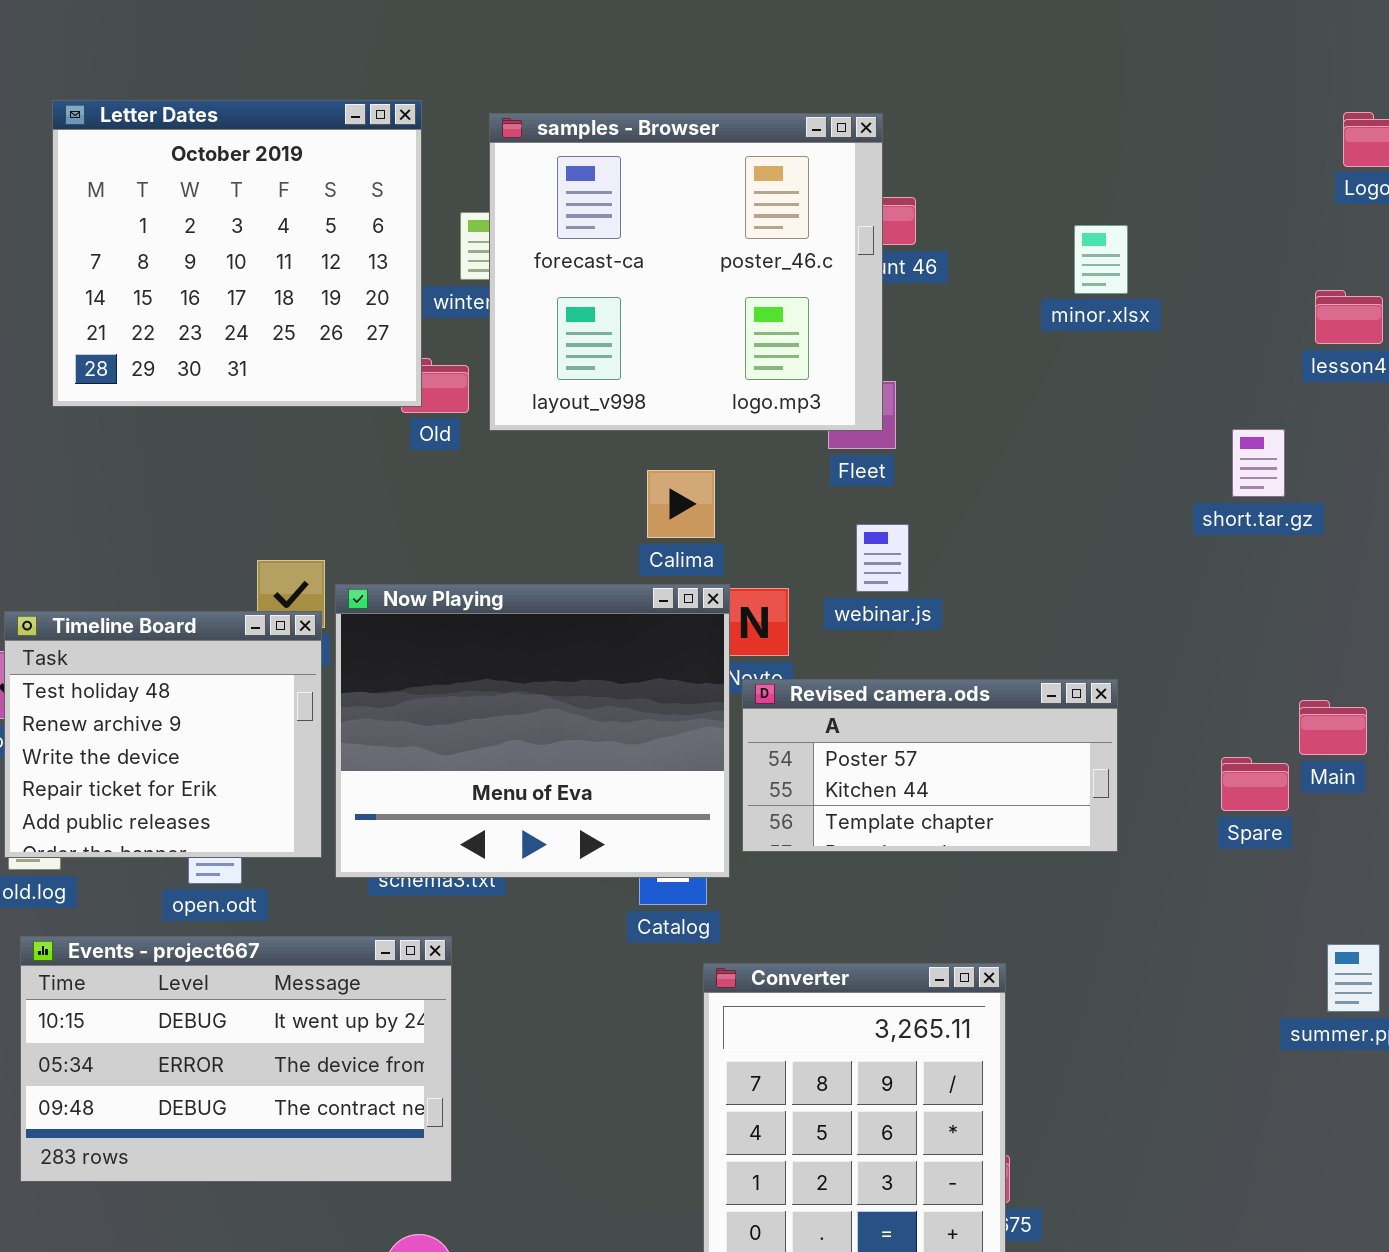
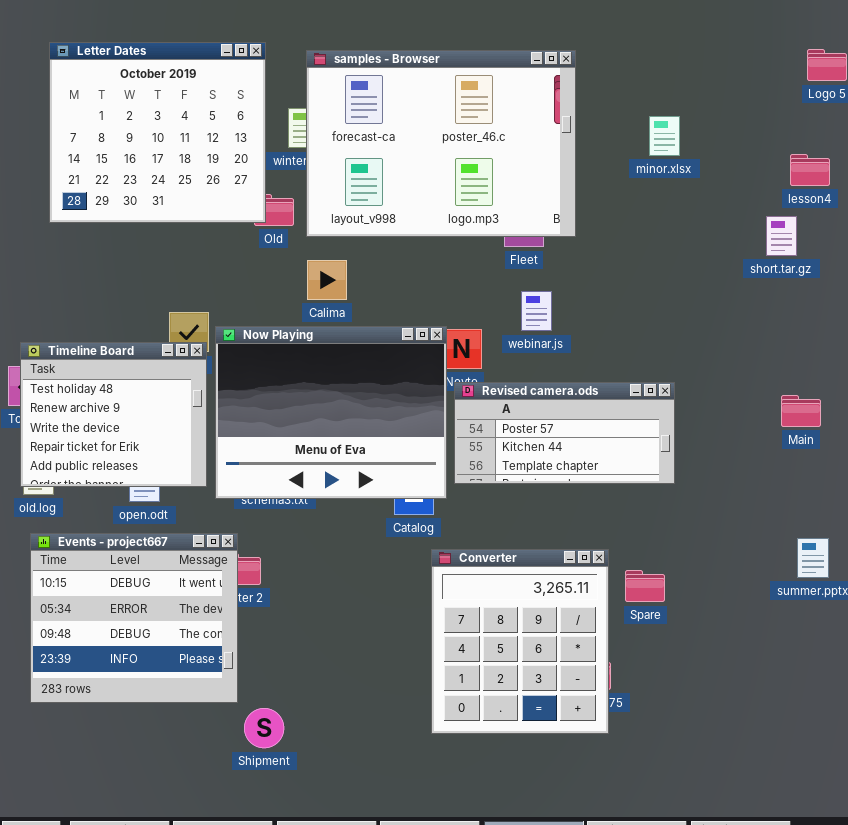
samples - Browser: [489,113,883,431] -> [306,50,576,237], resized
short.tar.gz: [1232,429,1285,497] -> [766,216,797,256], moved
Calima: [647,470,715,538] -> [307,260,347,300], moved
Spare: [1221,757,1289,811] -> [625,570,665,602], moved
Events - project667: [20,936,452,1182] -> [30,533,238,703], resized

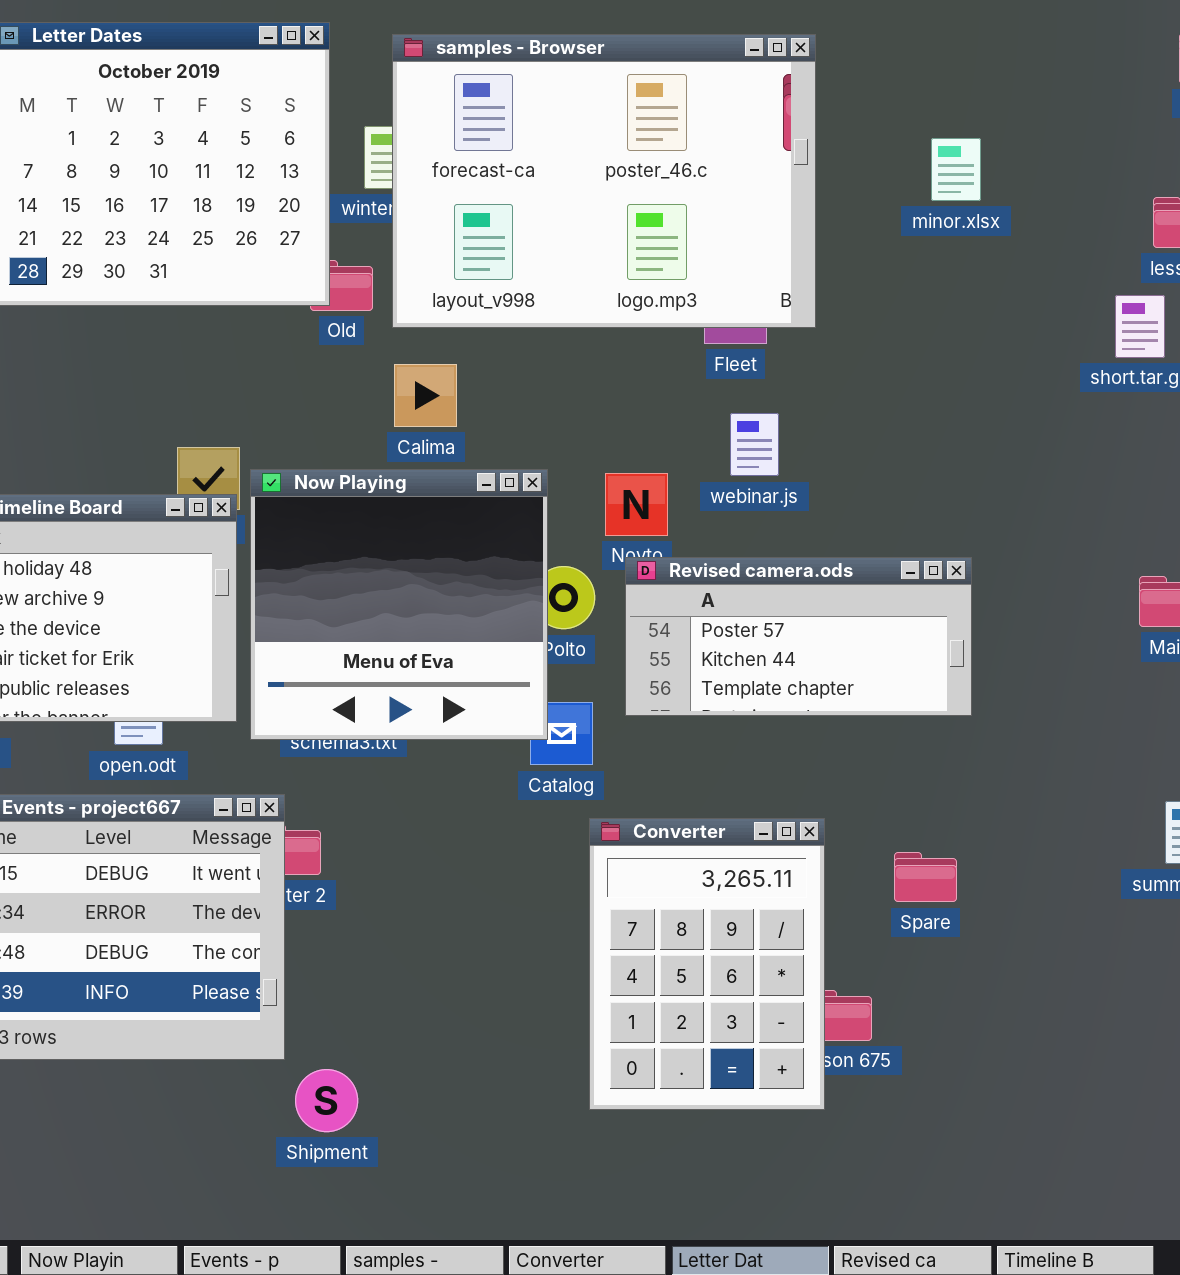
Now Playing: [215,326,447,499] -> [250,469,548,740], resized
Converter: [431,549,609,734] -> [589,818,825,1110], resized

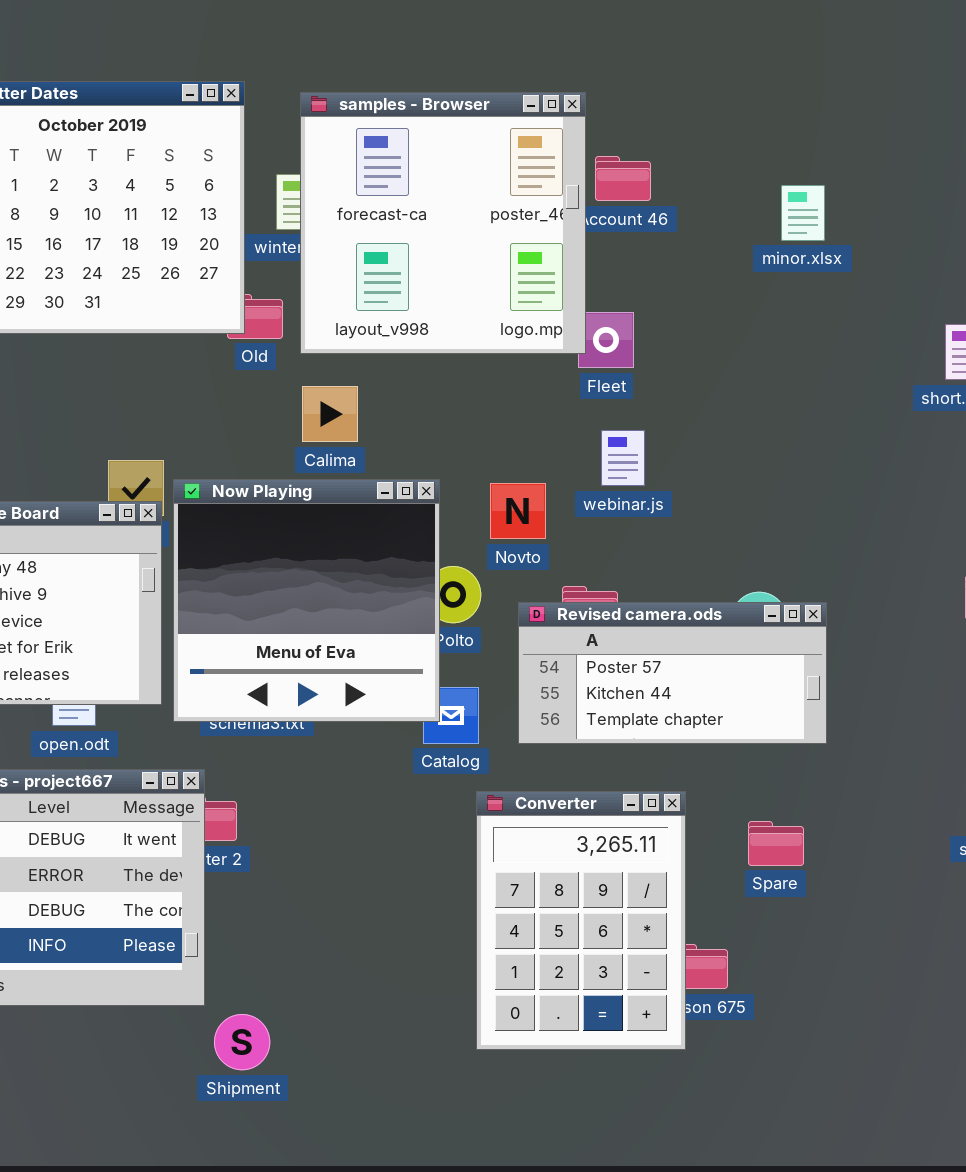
samples - Browser: [392,34,816,328] -> [300,92,586,354], resized
Revised camera.ods: [625,557,972,716] -> [518,602,827,744], moved

